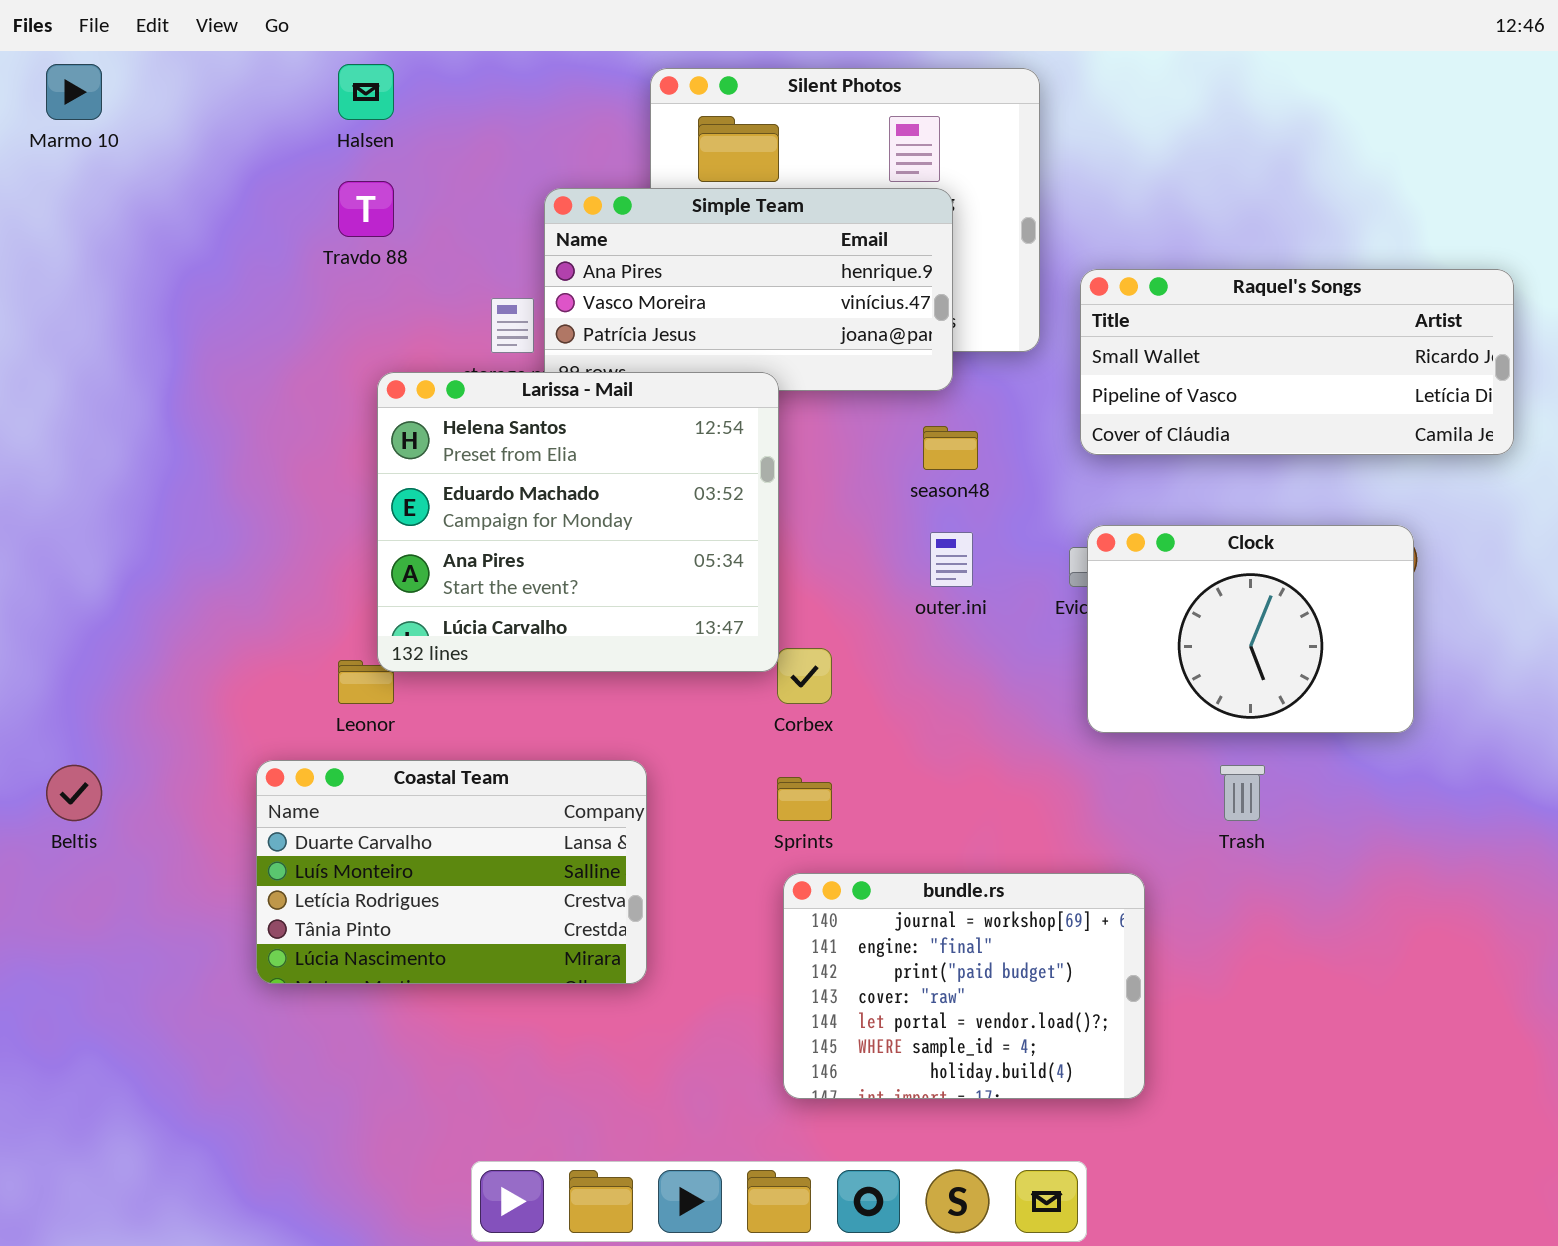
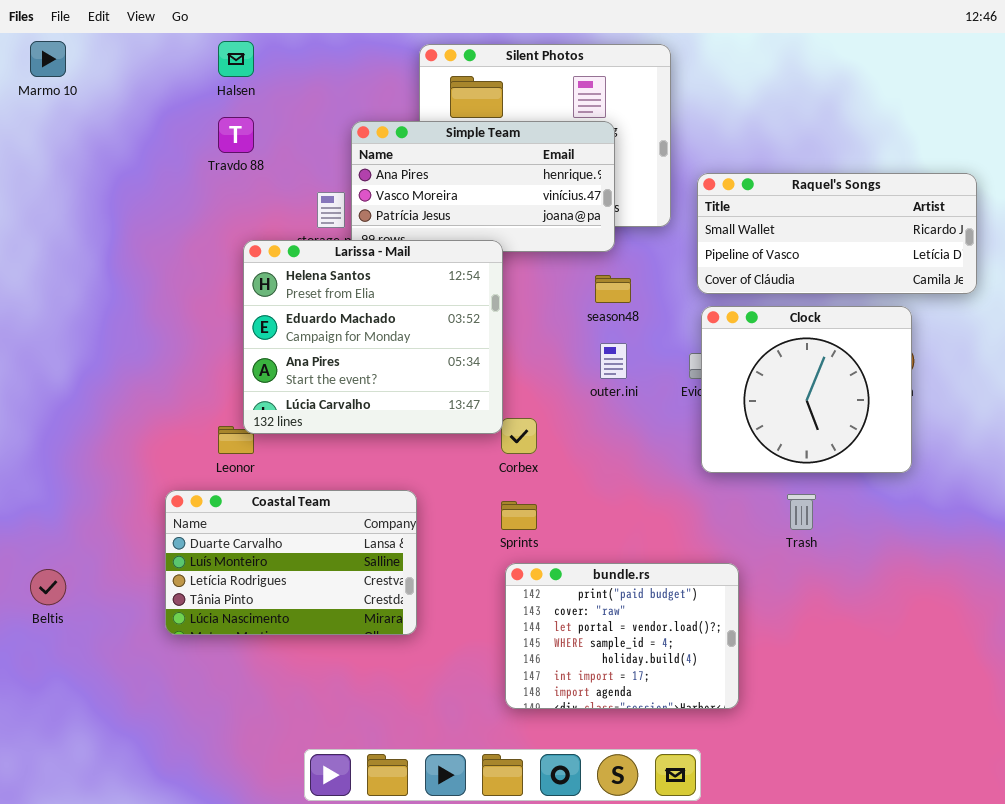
Clock: [1087,525,1414,733] -> [701,306,912,473], resized
Beltis: [46,765,102,821] -> [30,569,66,605], moved
bundle.rs: [783,873,1145,1099] -> [505,563,739,709], scrolled down 2 rows

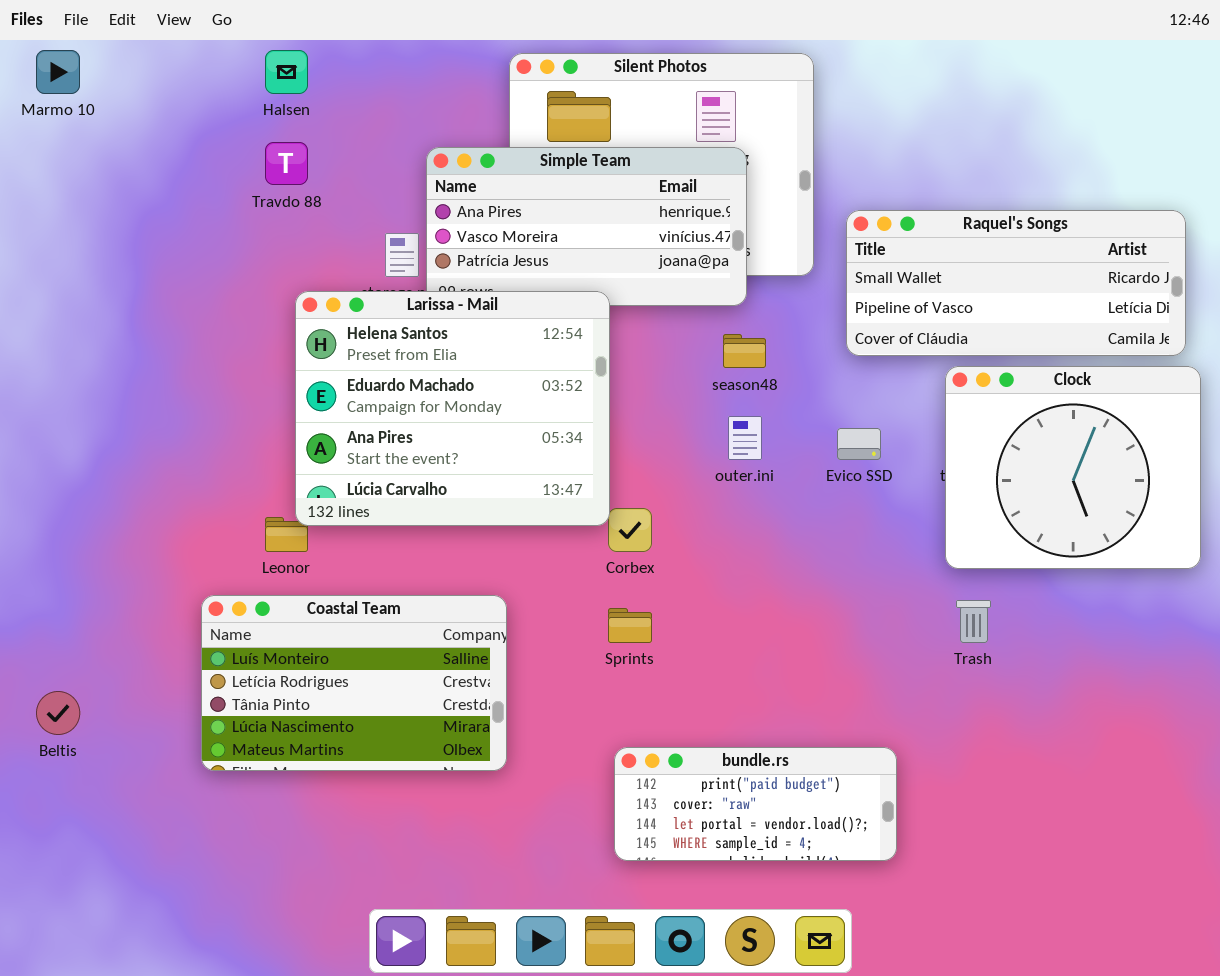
Clock: [701,306,912,473] -> [945,366,1201,569], moved
Coastal Team: [165,490,417,635] -> [201,595,507,771], scrolled down 1 row
bundle.rs: [505,563,739,709] -> [614,747,897,861], resized

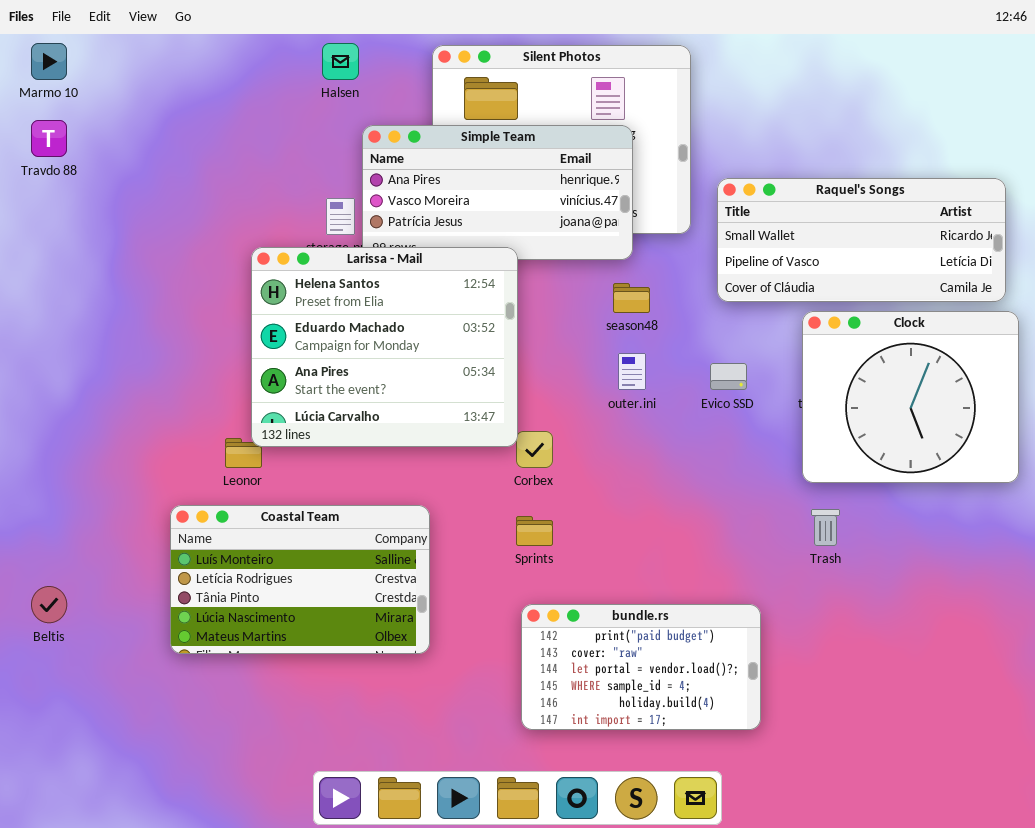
Halsen: [265,50,308,94] -> [322,43,359,80], moved
Travdo 88: [265,142,308,185] -> [31,120,67,157], moved
bundle.rs: [614,747,897,861] -> [521,604,761,730], resized

